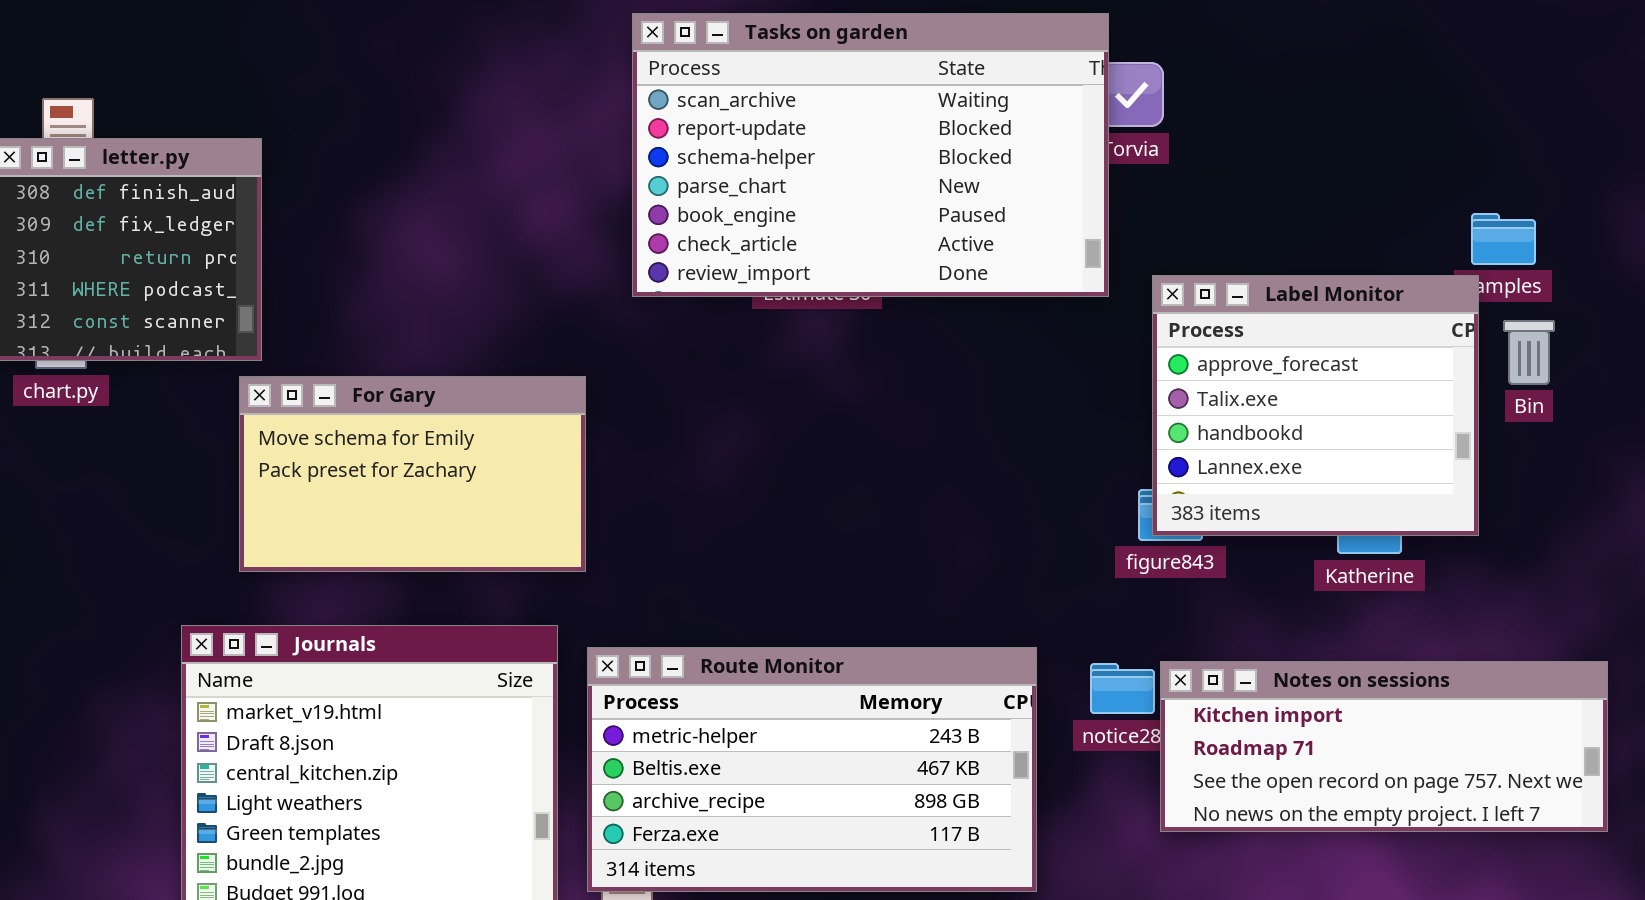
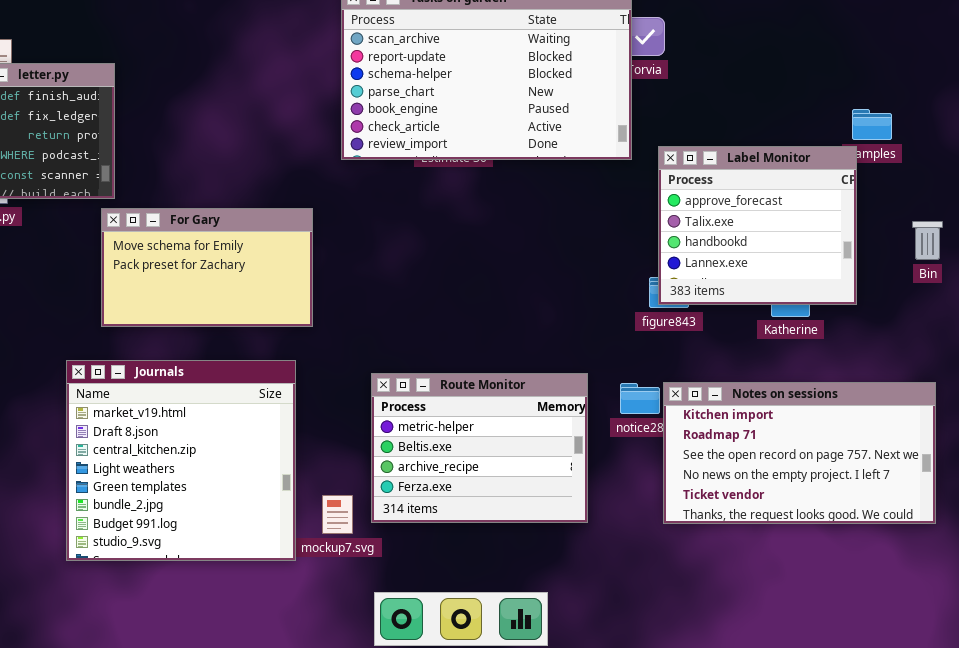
Bin: [1503,320,1555,385] -> [912,221,943,260], moved
Route Monitor: [587,647,1037,892] -> [371,373,588,523], resized
Notes on sessions: [1160,661,1608,832] -> [663,382,936,524], resized

